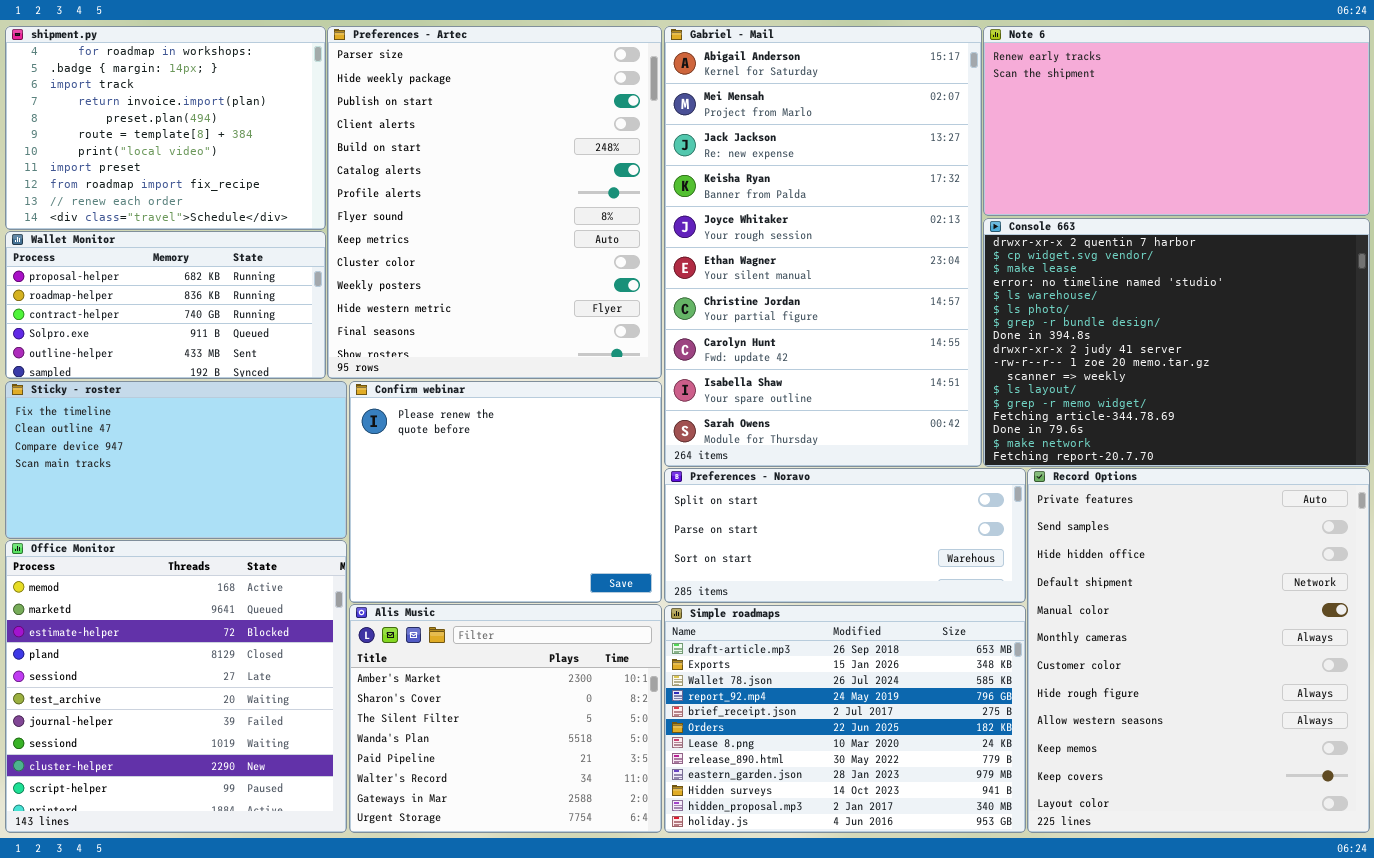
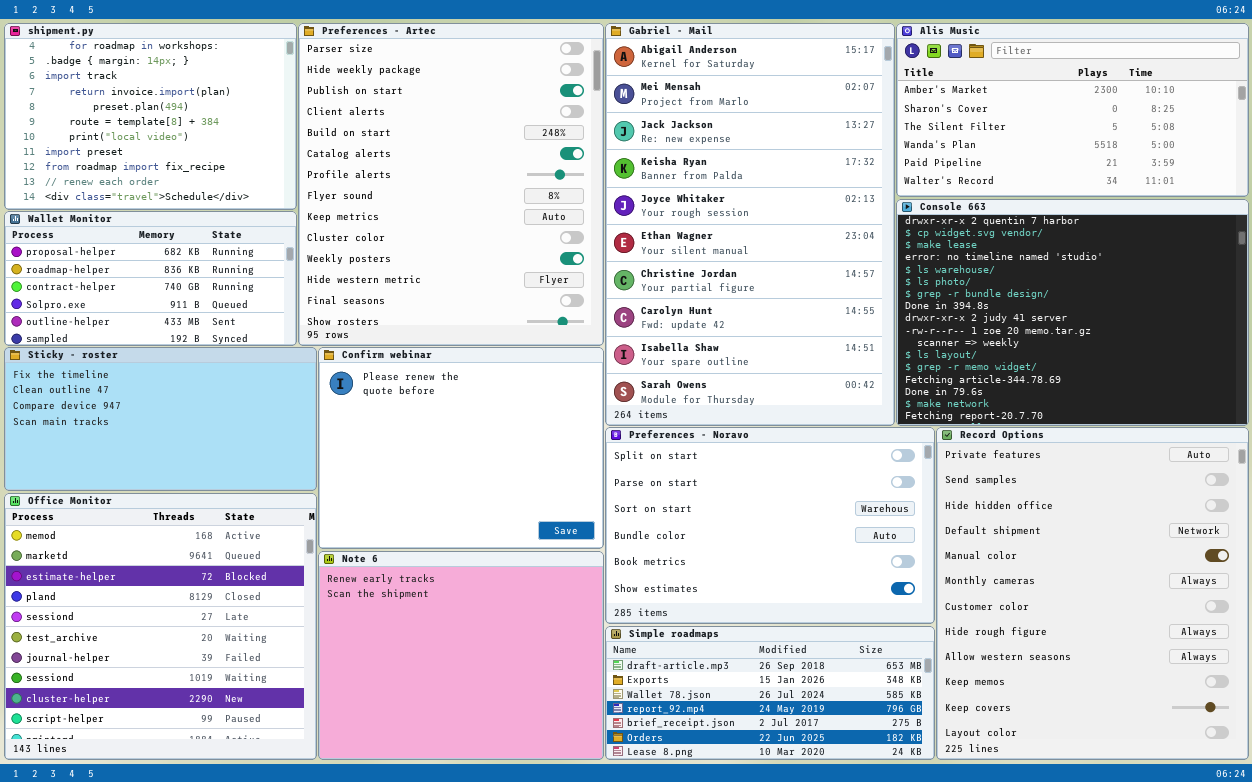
Note 6: [983,26,1370,216] -> [318,551,604,760], moved, resized
Preferences - Noravo: [664,468,1026,603] -> [605,427,935,624], resized
Alis Music: [349,604,662,833] -> [896,23,1249,197], moved, resized
Simple roadmaps: [664,605,1026,833] -> [605,626,935,760], resized

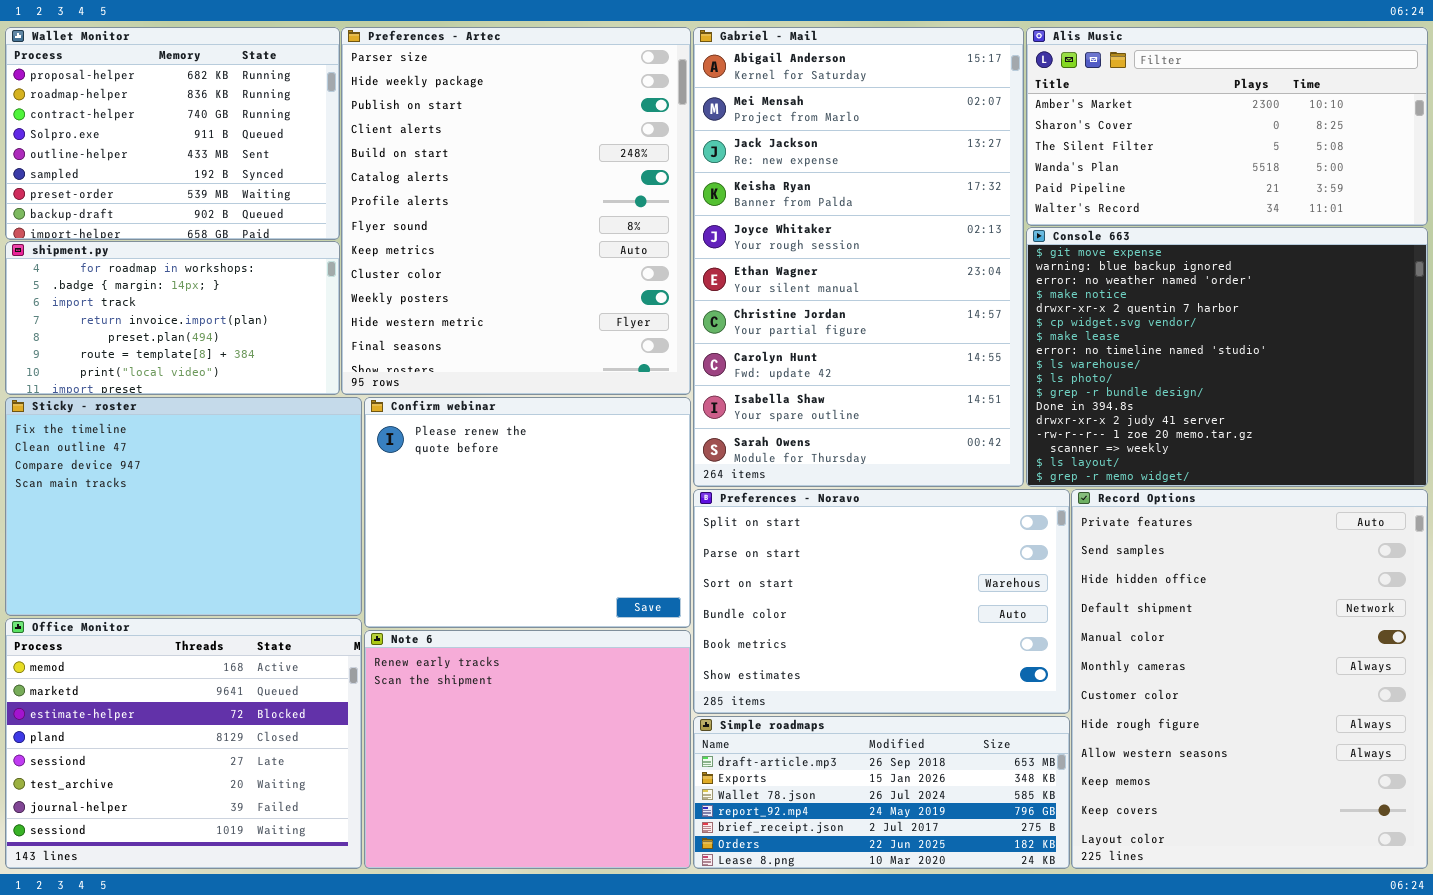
shipment.py: [4,23,297,210] -> [5,241,340,395], moved, resized
Console 663: [896,199,1249,426] -> [1026,227,1428,487], scrolled up 4 rows
Wallet Monitor: [4,211,297,346] -> [5,27,340,240], moved, resized
Sticky - roster: [4,347,317,491] -> [5,397,362,616], resized
Office Monitor: [4,493,317,760] -> [5,618,362,869], resized

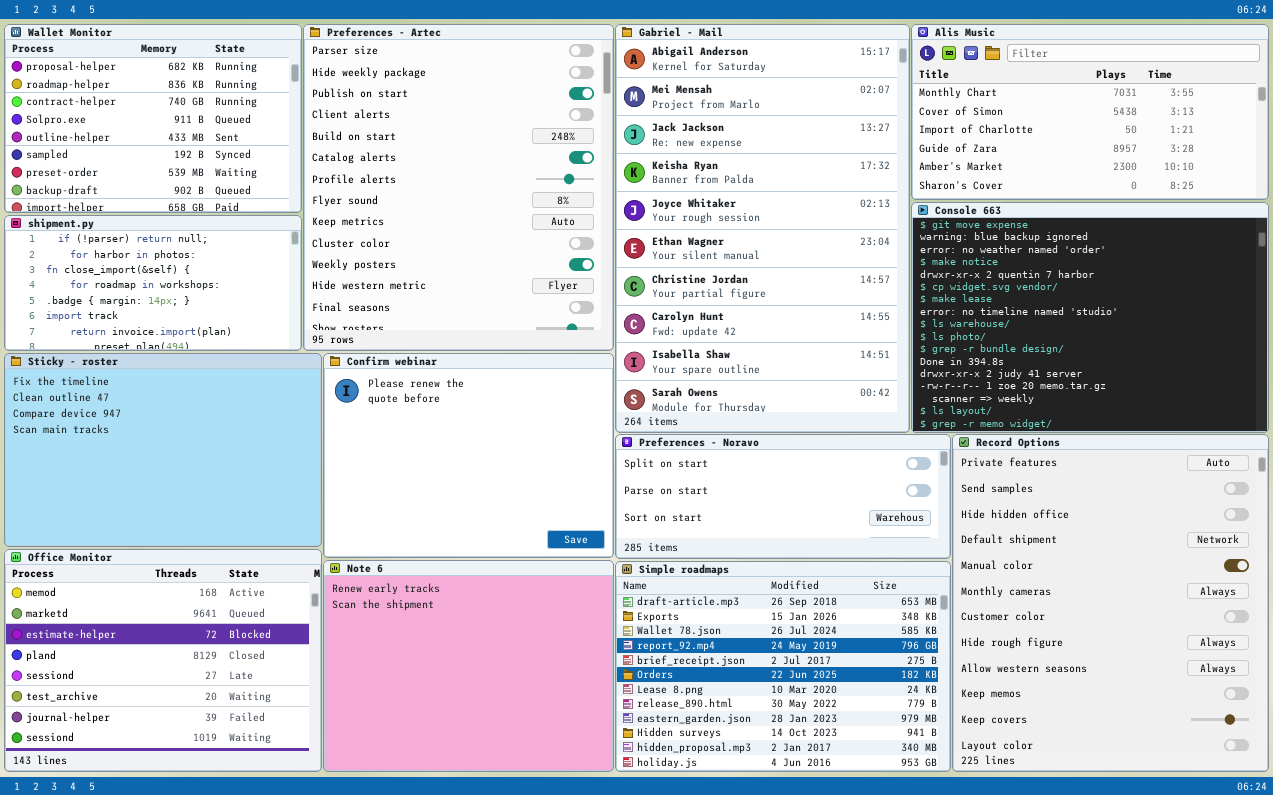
Alis Music: [1026,27,1428,226] -> [911,24,1269,200], scrolled up 4 rows
shipment.py: [5,241,340,395] -> [4,215,302,351], scrolled up 3 rows
Preferences - Noravo: [693,489,1070,714] -> [615,434,951,559], resized
Simple roadmaps: [693,716,1070,869] -> [615,561,951,772], resized

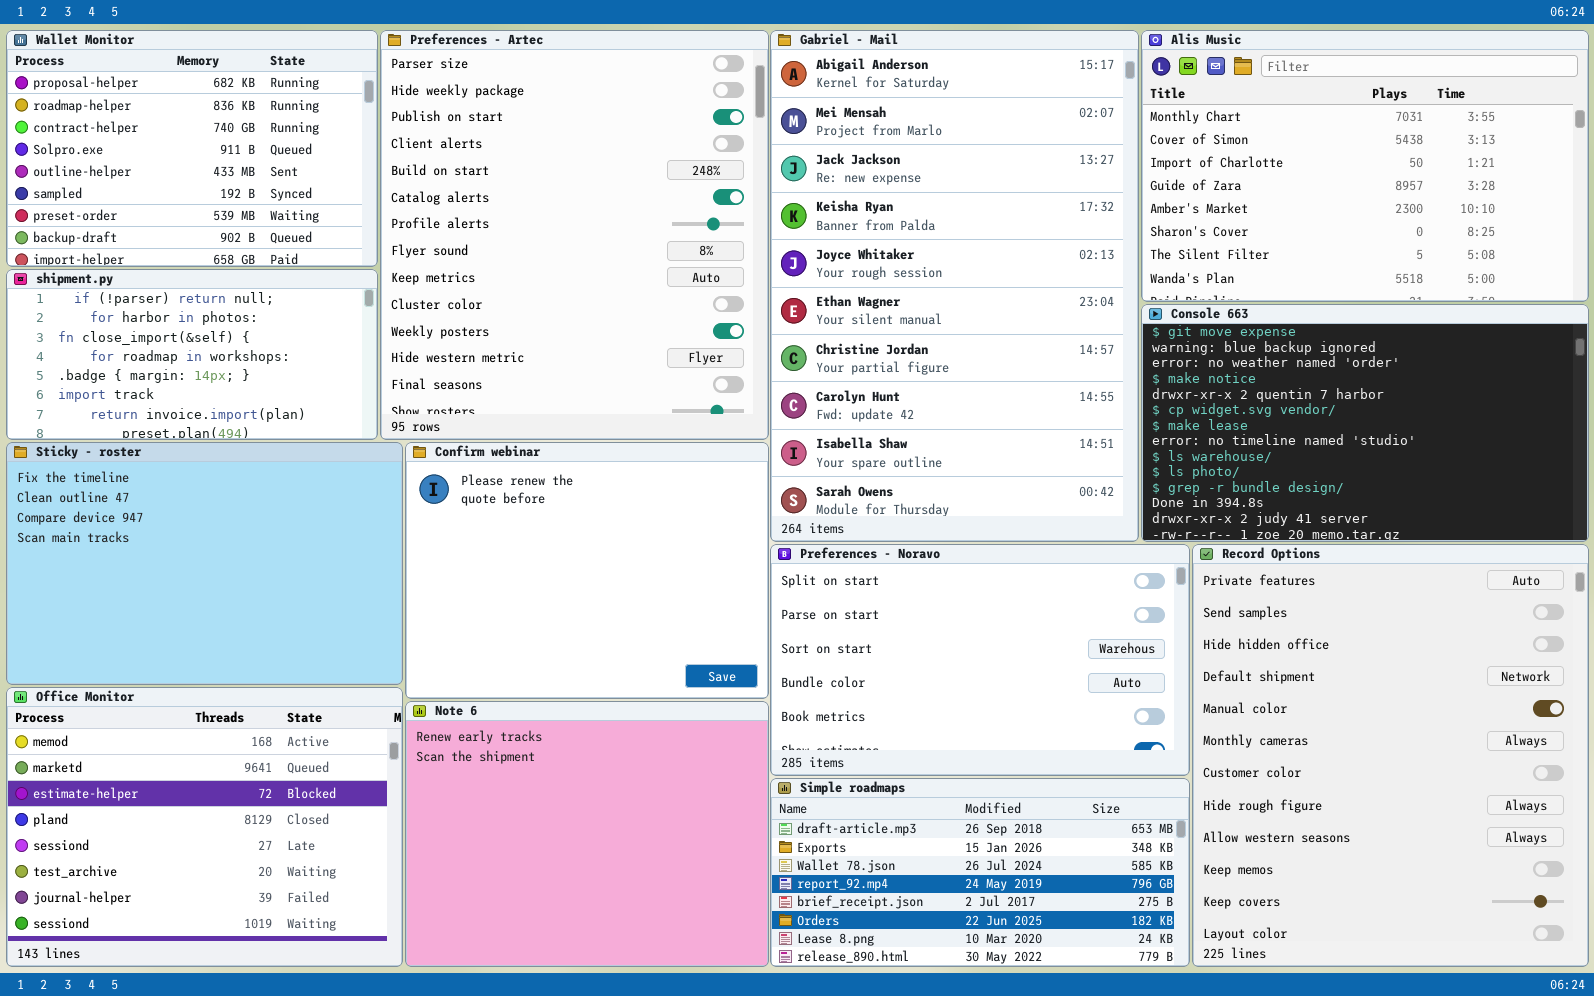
Alis Music: [911,24,1269,200] -> [1141,30,1589,302], resized
Console 663: [911,202,1269,433] -> [1141,304,1589,542], resized
Preferences - Noravo: [615,434,951,559] -> [770,544,1190,776], resized
Simple roadmaps: [615,561,951,772] -> [770,778,1190,967], resized

